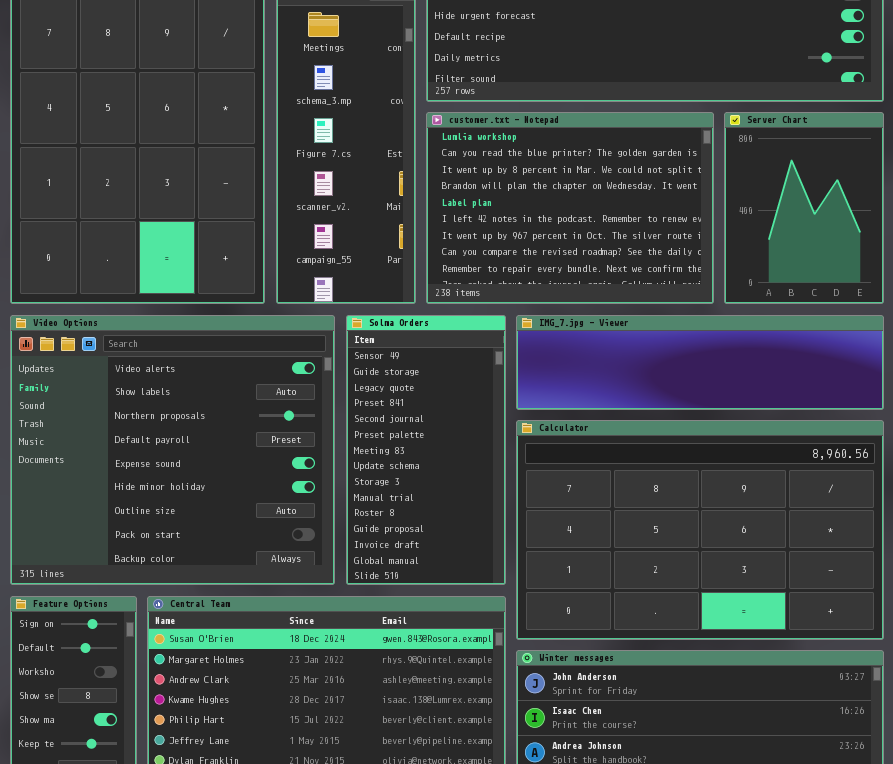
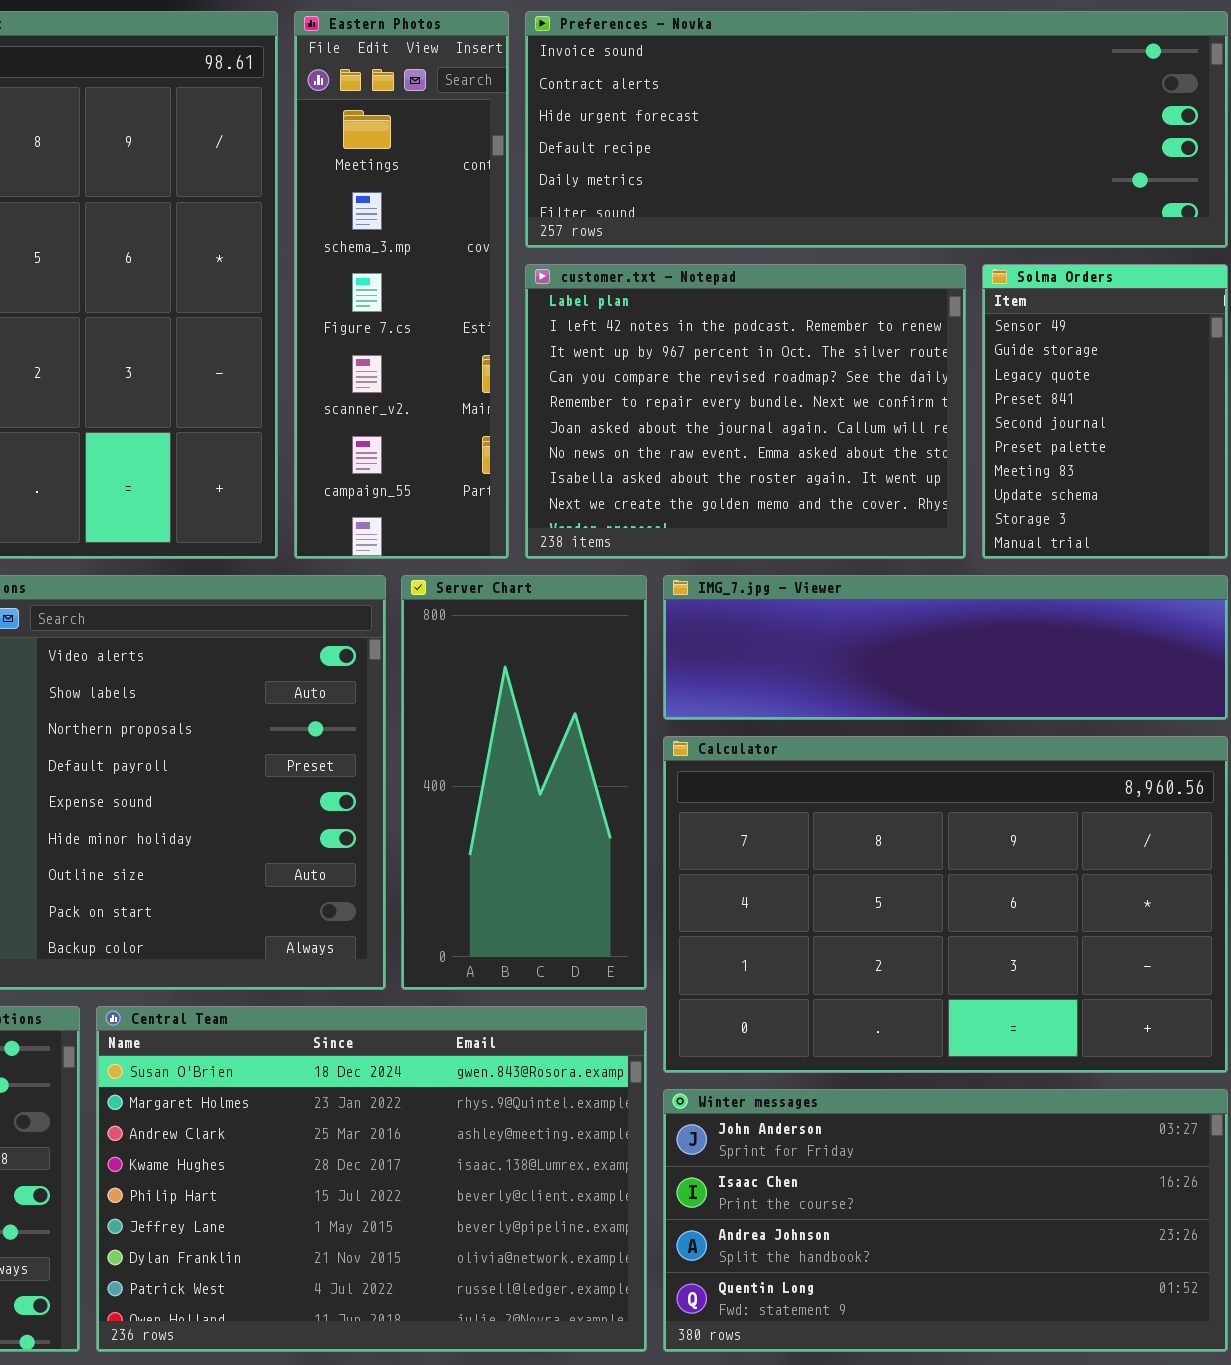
customer.txt - Notepad: [426,112,714,304] -> [525,264,966,559], scrolled down 4 rows
Server Chart: [724,112,884,304] -> [401,575,647,990], moved, resized
Solma Orders: [346,315,506,585] -> [982,264,1228,559], moved, resized

